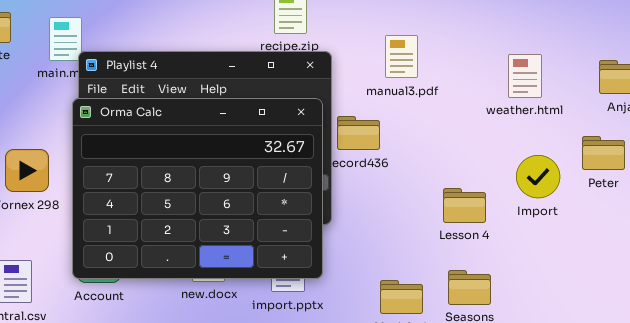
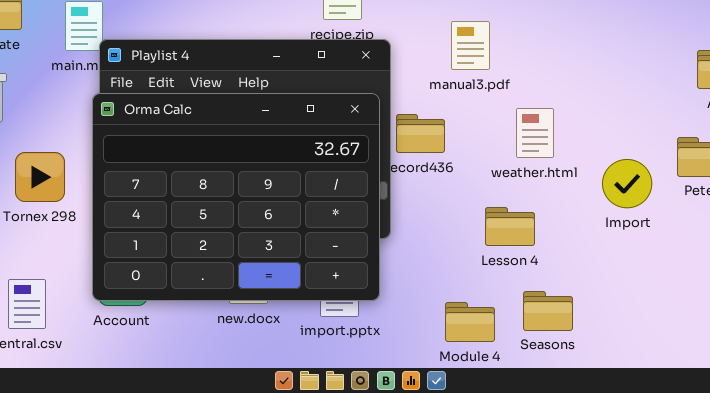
weather.html: [508,54,542,98] -> [516,108,554,158], moved
Lesson 4: [443,188,486,223] -> [485,207,535,246], moved

